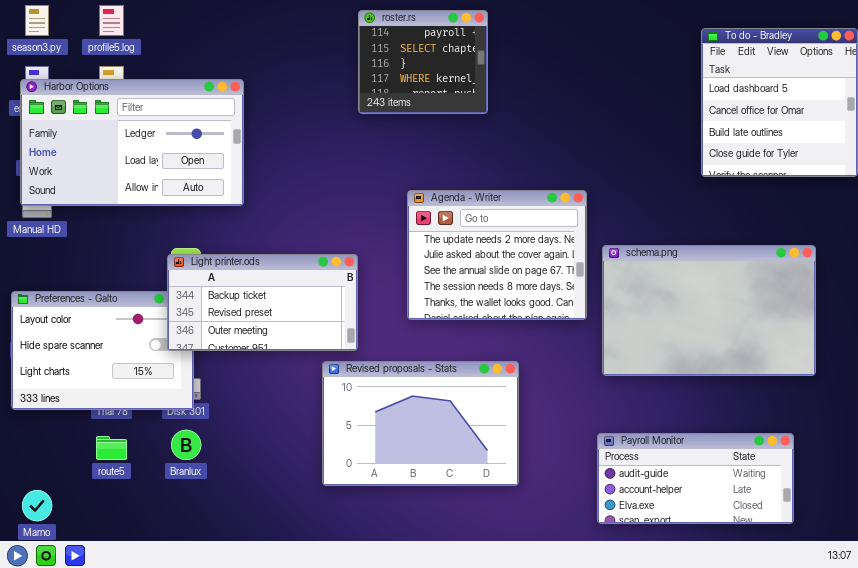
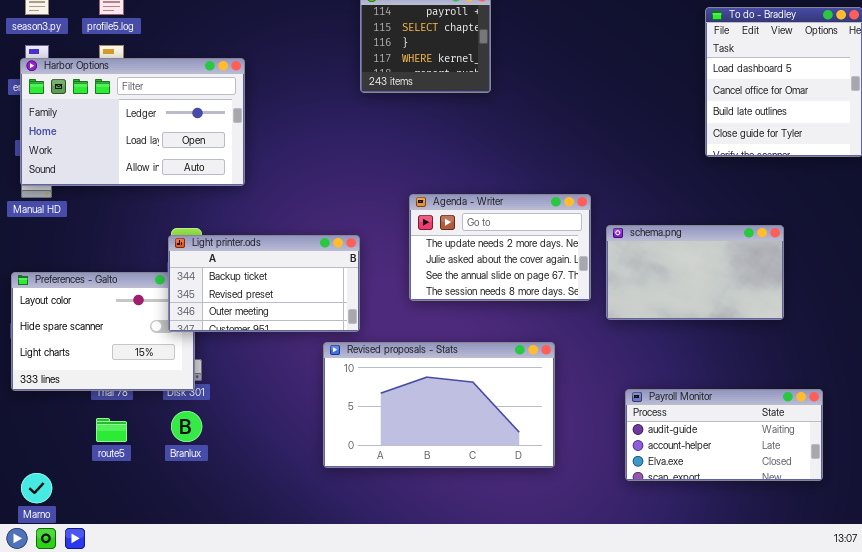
Agenda - Writer: [407,190,587,320] -> [409,194,591,301], resized
schema.png: [602,245,816,376] -> [606,225,784,320], resized
Revised proposals - Stats: [322,361,519,486] -> [323,342,555,468], resized
Payroll Monitor: [597,433,794,524] -> [625,389,823,481], moved

